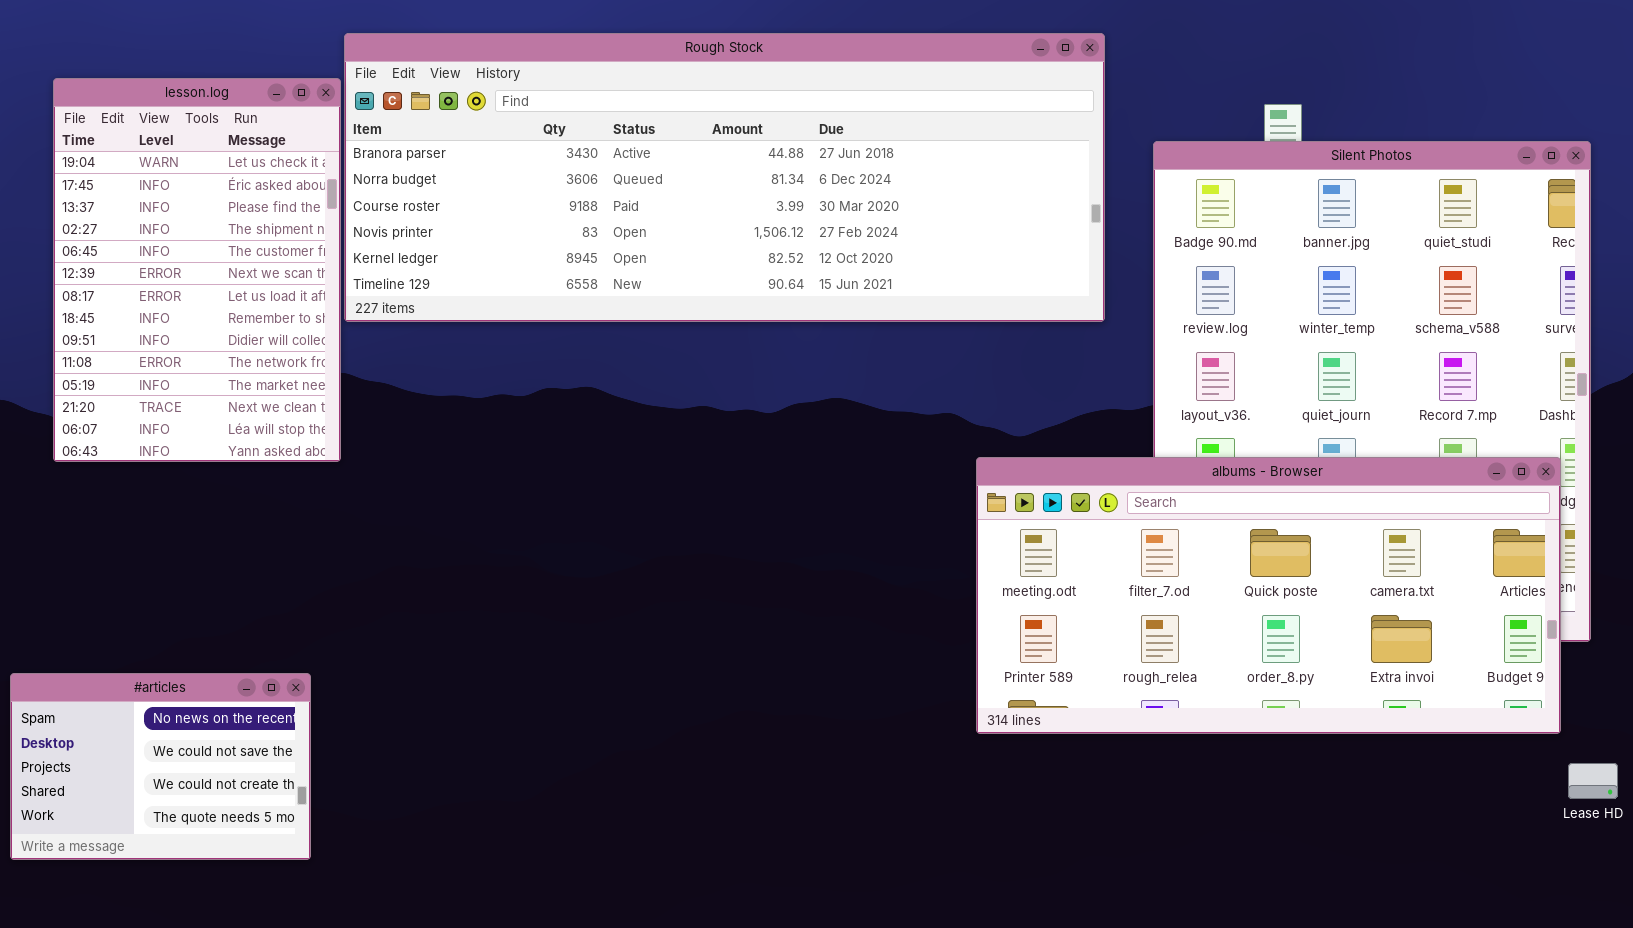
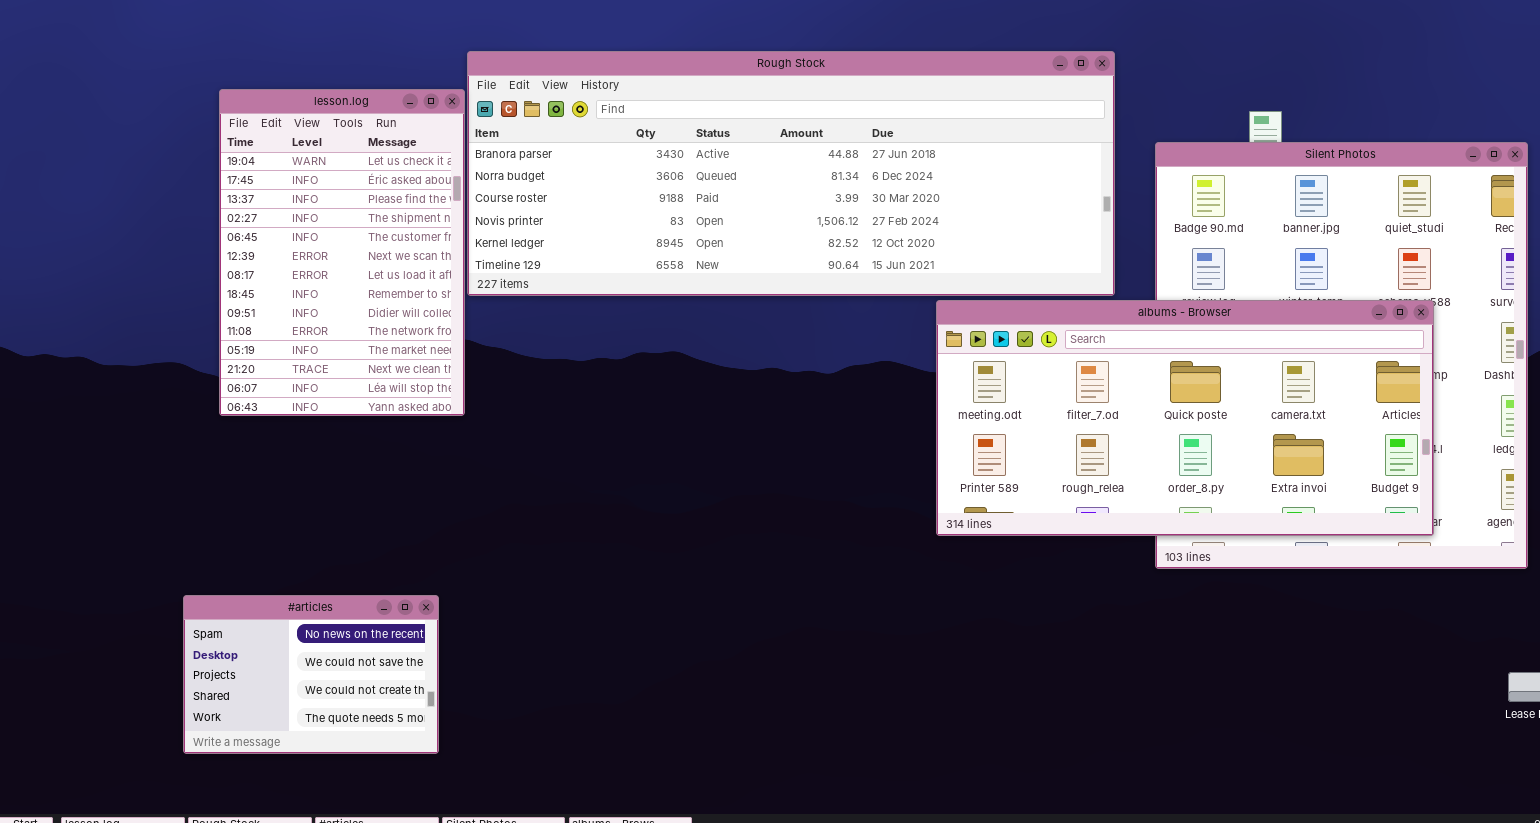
albums - Browser: [976,457,1561,734] -> [936,300,1434,536], moved

